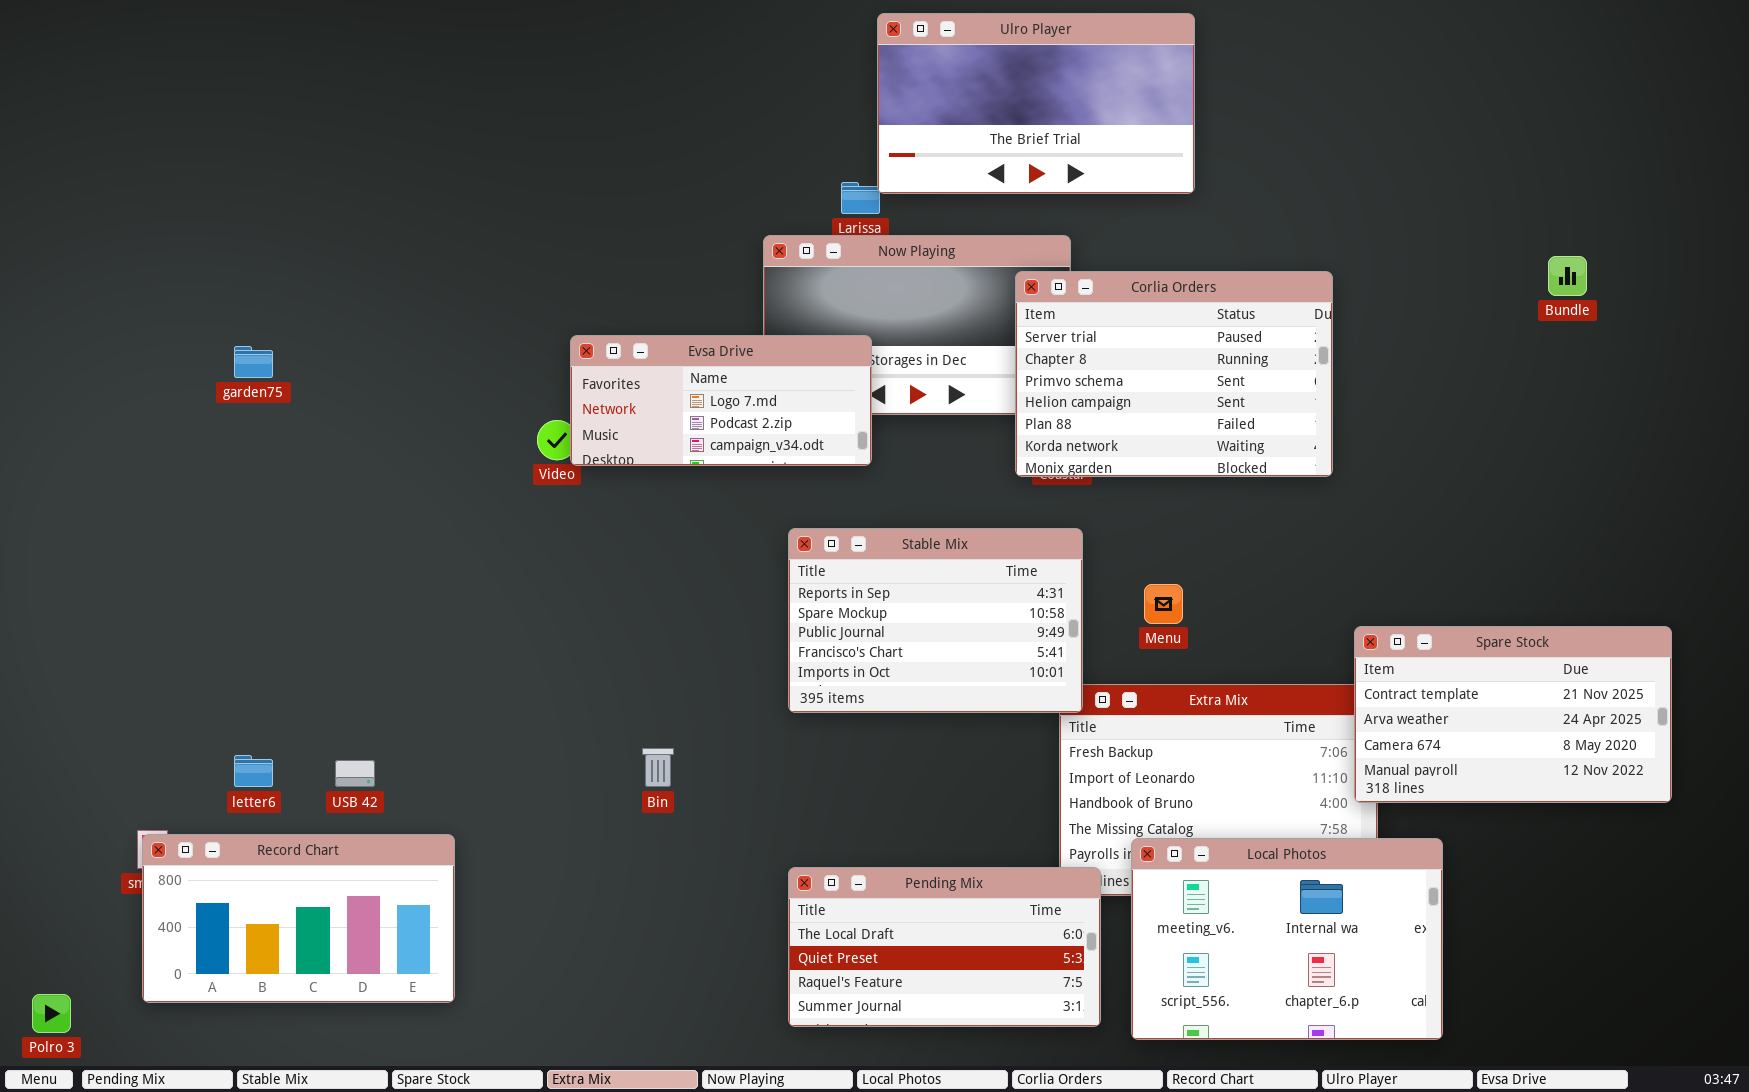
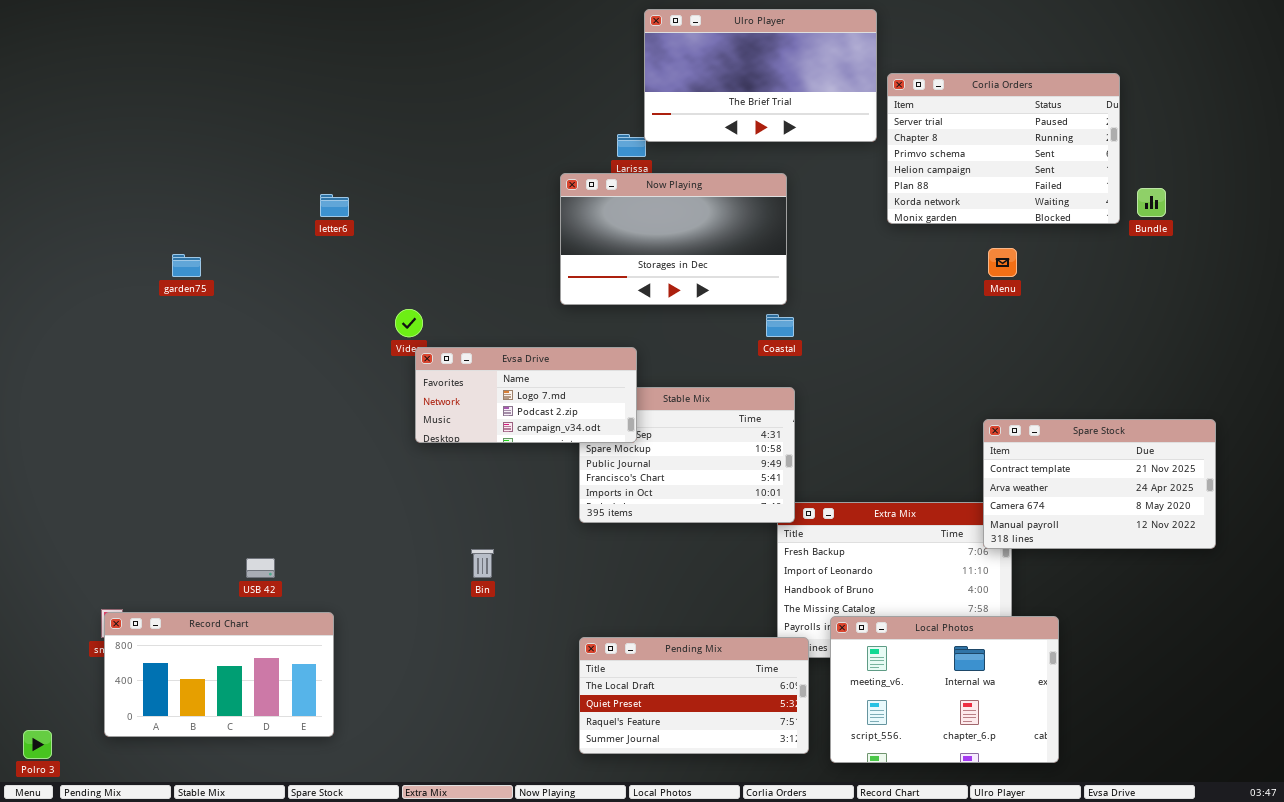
Corlia Orders: [1015,271,1333,477] -> [887,73,1120,224], moved
Evsa Drive: [570,335,872,466] -> [415,347,637,443], moved
Menu: [1144,584,1183,624] -> [988,248,1017,277], moved
Spare Stock: [1354,626,1672,803] -> [983,419,1216,549], moved
letter6: [234,755,273,787] -> [320,194,349,217], moved

